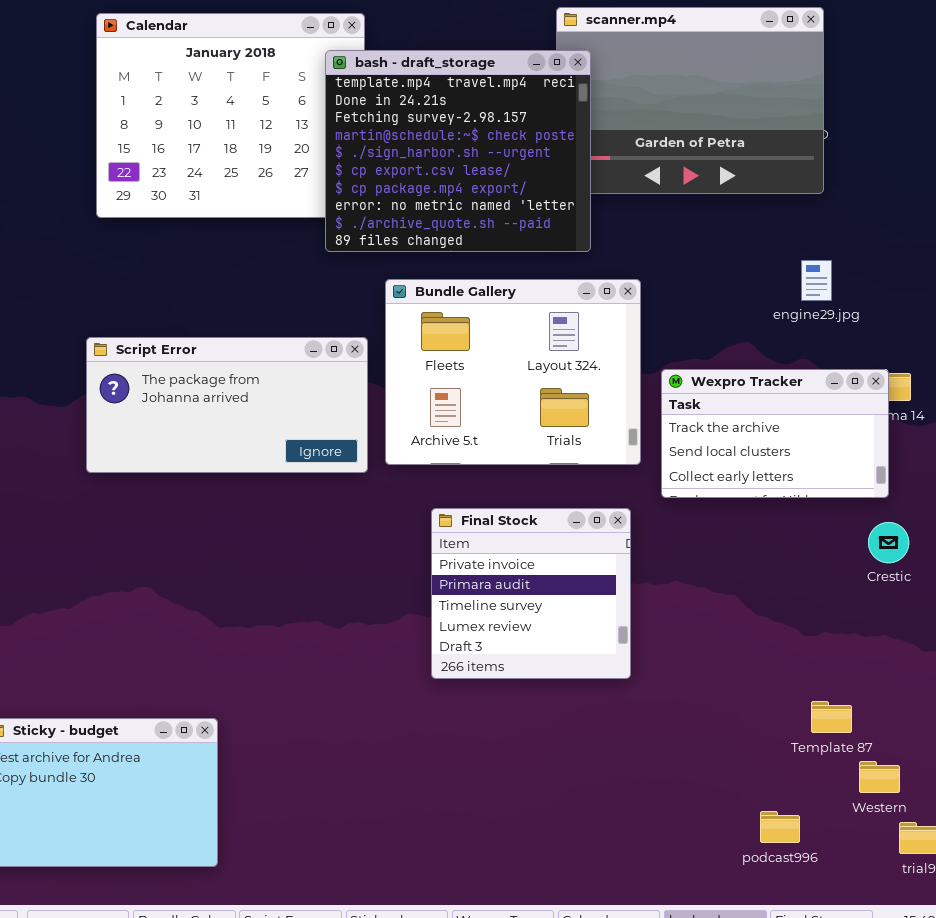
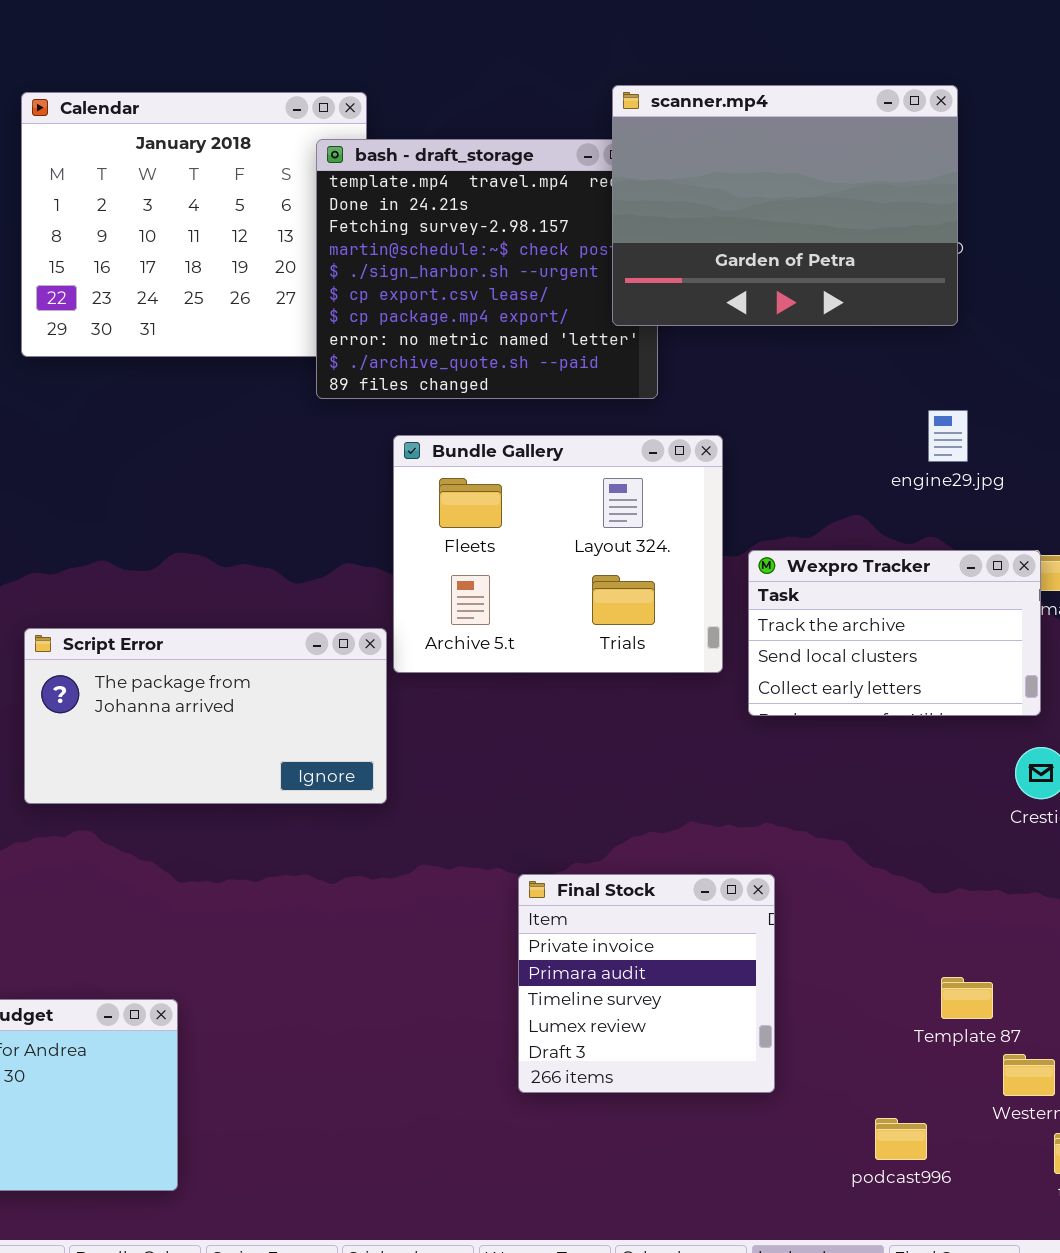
scanner.mp4: [556,7,824,194] -> [612,85,958,326], raised
Script Error: [86,337,368,473] -> [24,628,387,804], moved
Final Stock: [431,508,631,679] -> [518,874,775,1093], moved

